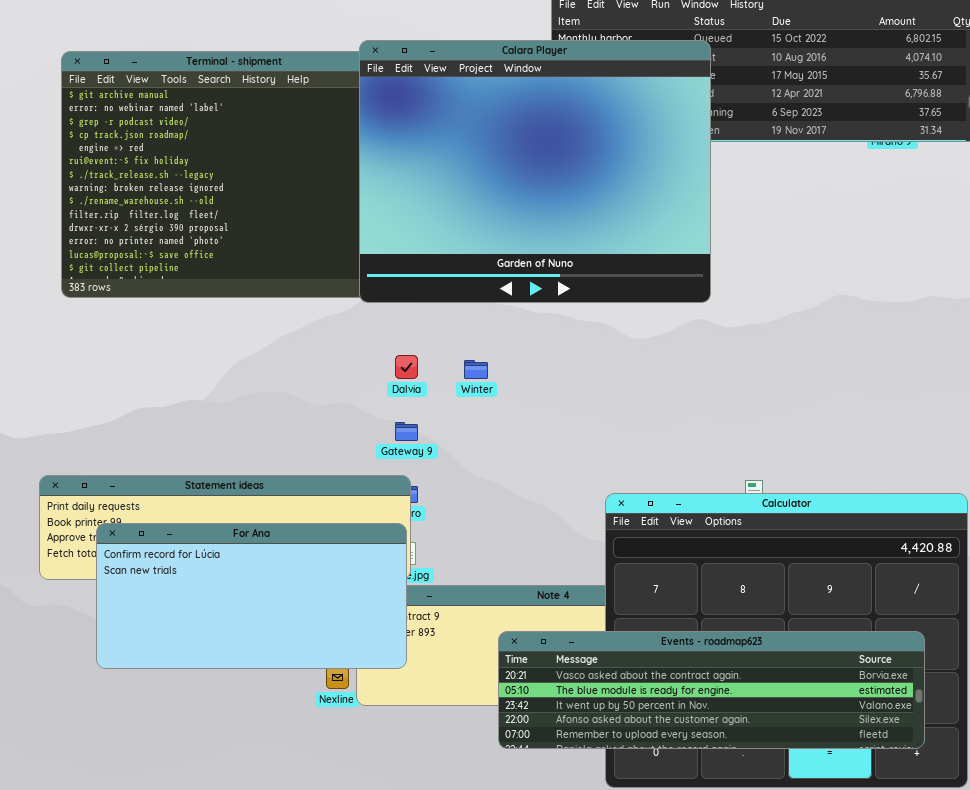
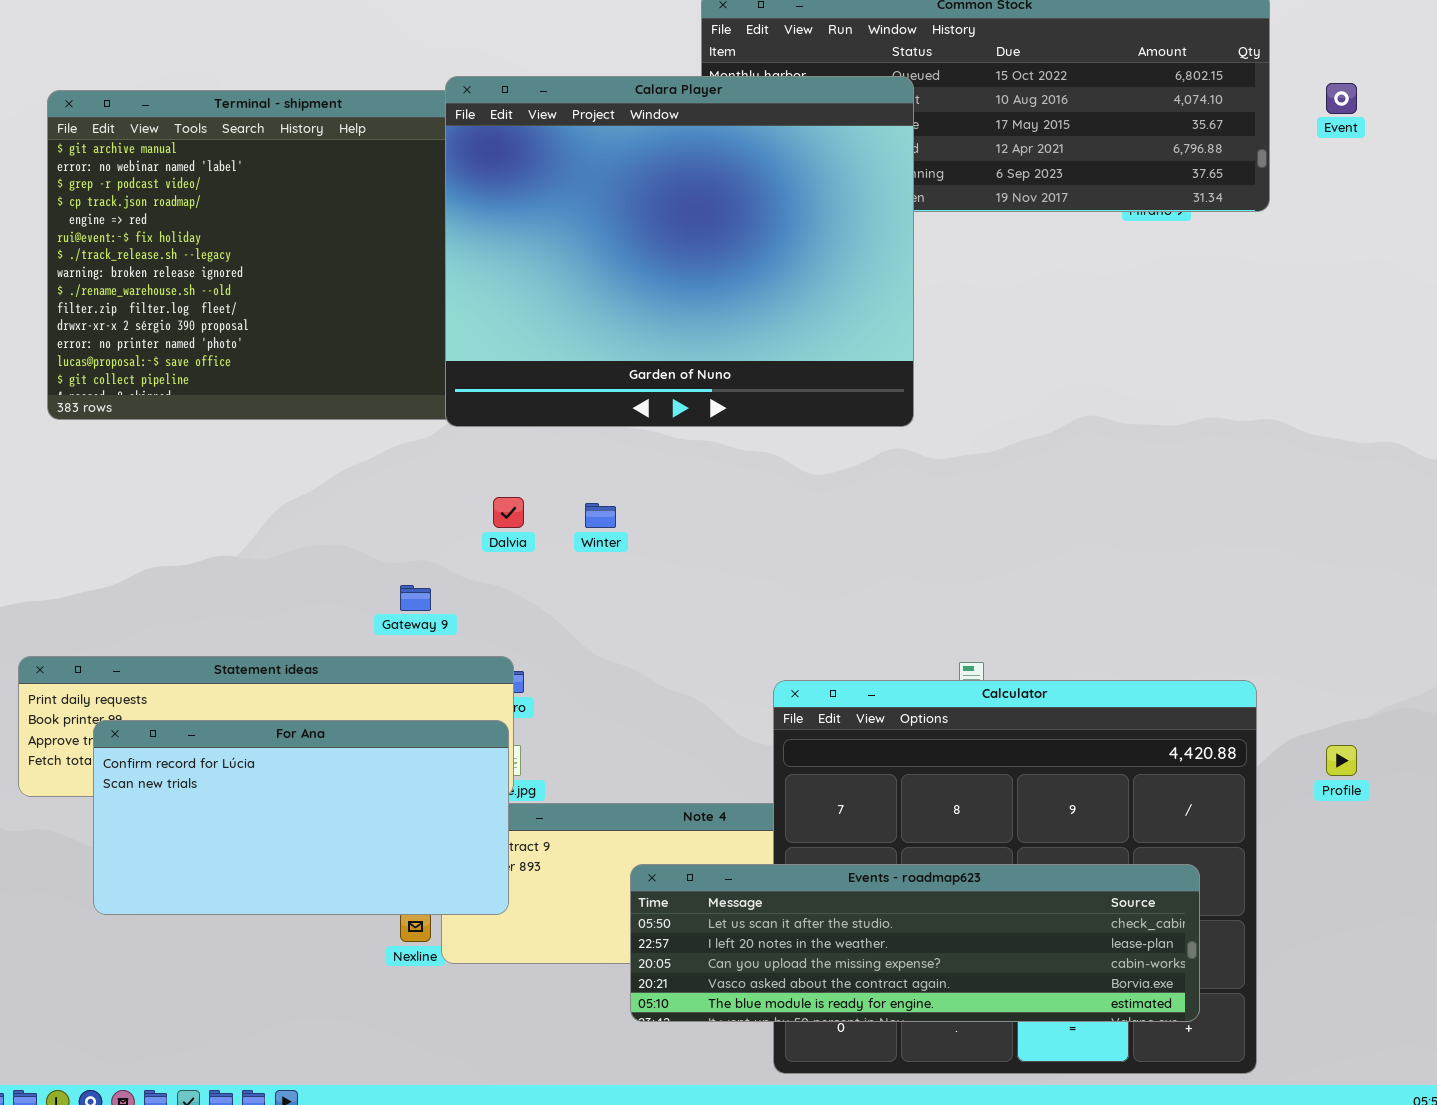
Gateway 9: [395,422,418,441] -> [400,585,431,611], moved
Events - roadmap623: [498,631,925,749] -> [630,864,1200,1022], scrolled up 3 rows

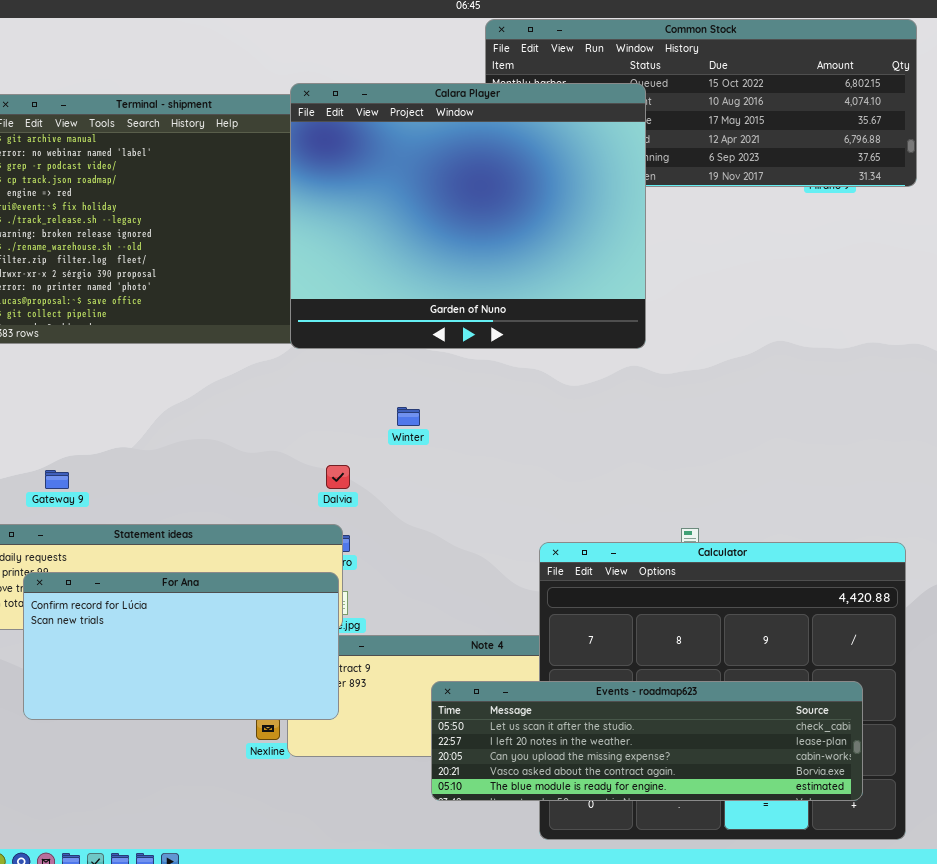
Dalvia: [493,497,524,528] -> [326,465,350,489], moved
Gateway 9: [400,585,431,611] -> [45,470,69,489], moved

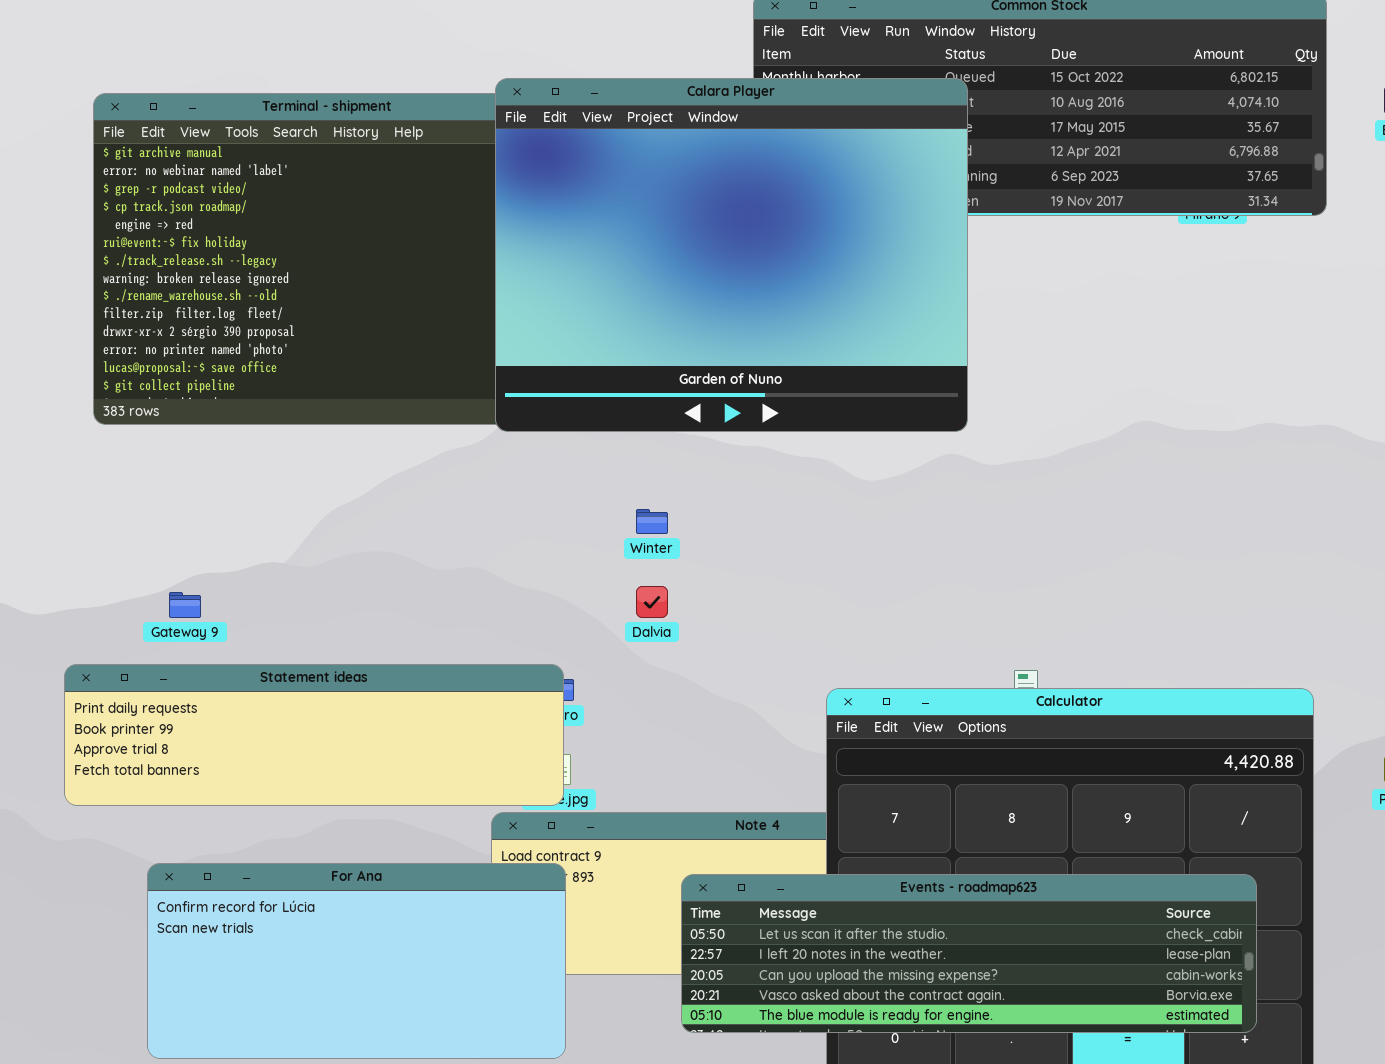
Dalvia: [326,465,350,489] -> [636,586,668,618], moved
For Ana: [23,572,339,720] -> [147,863,566,1059], moved

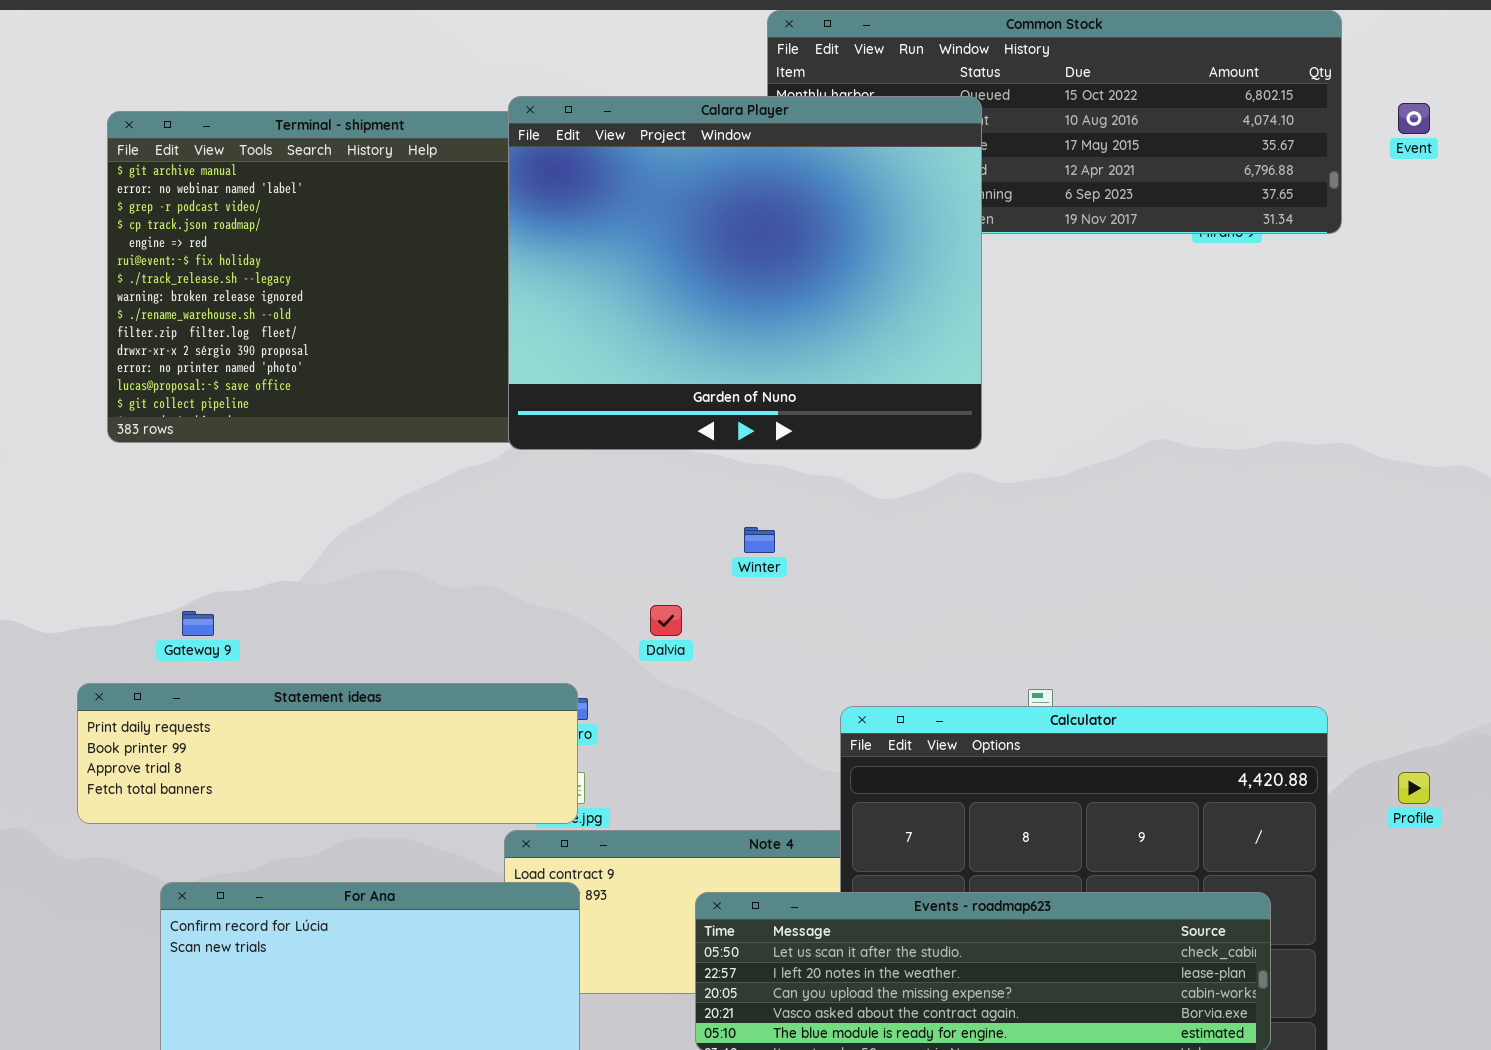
Winter: [636,509,668,534] -> [744,527,775,553], moved

